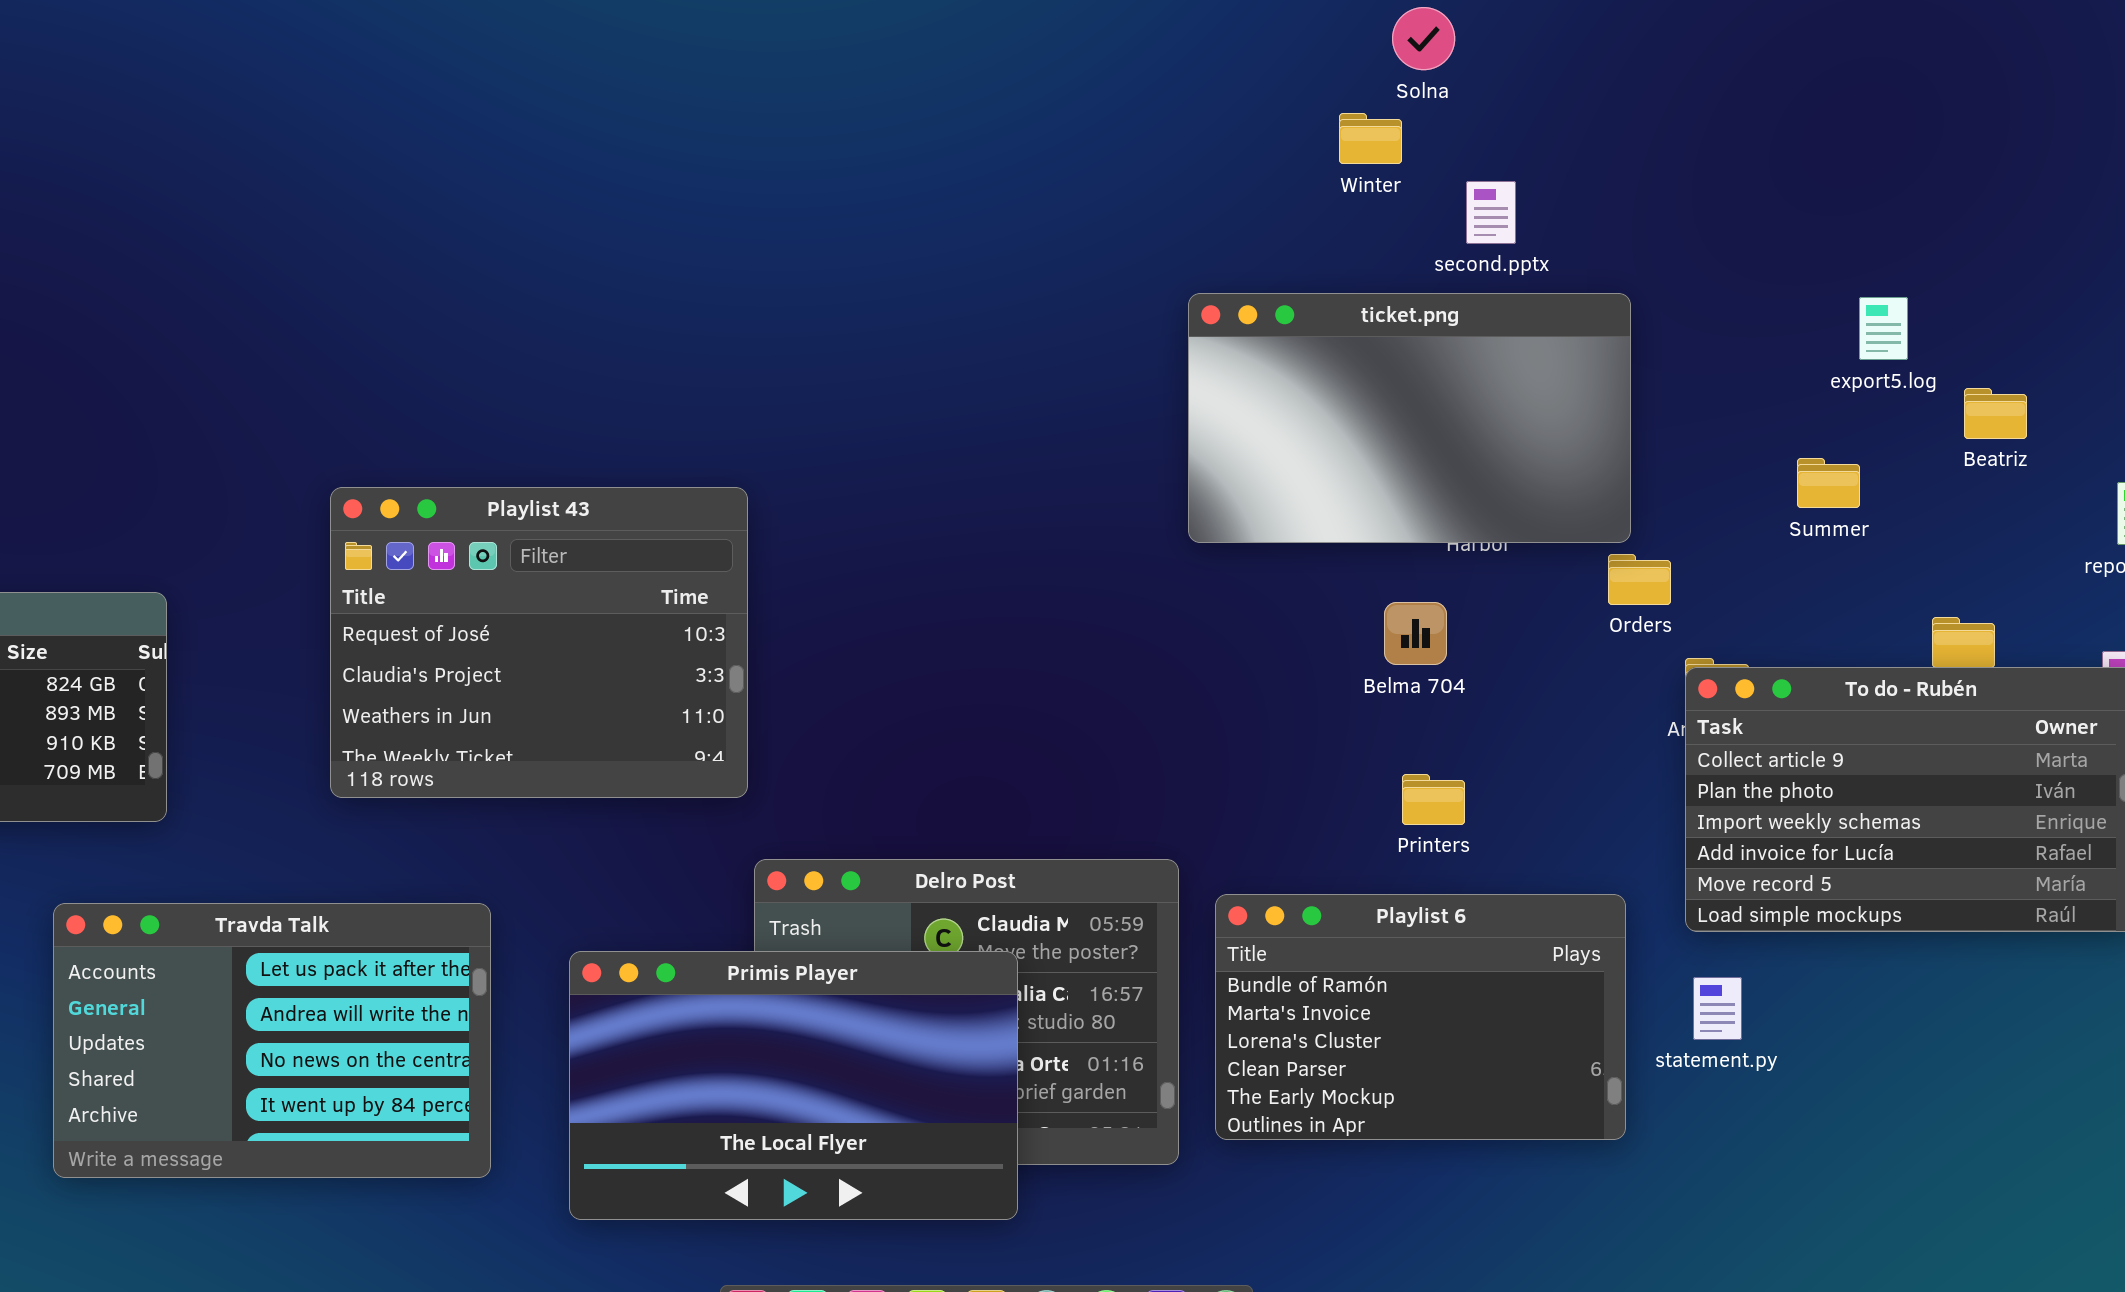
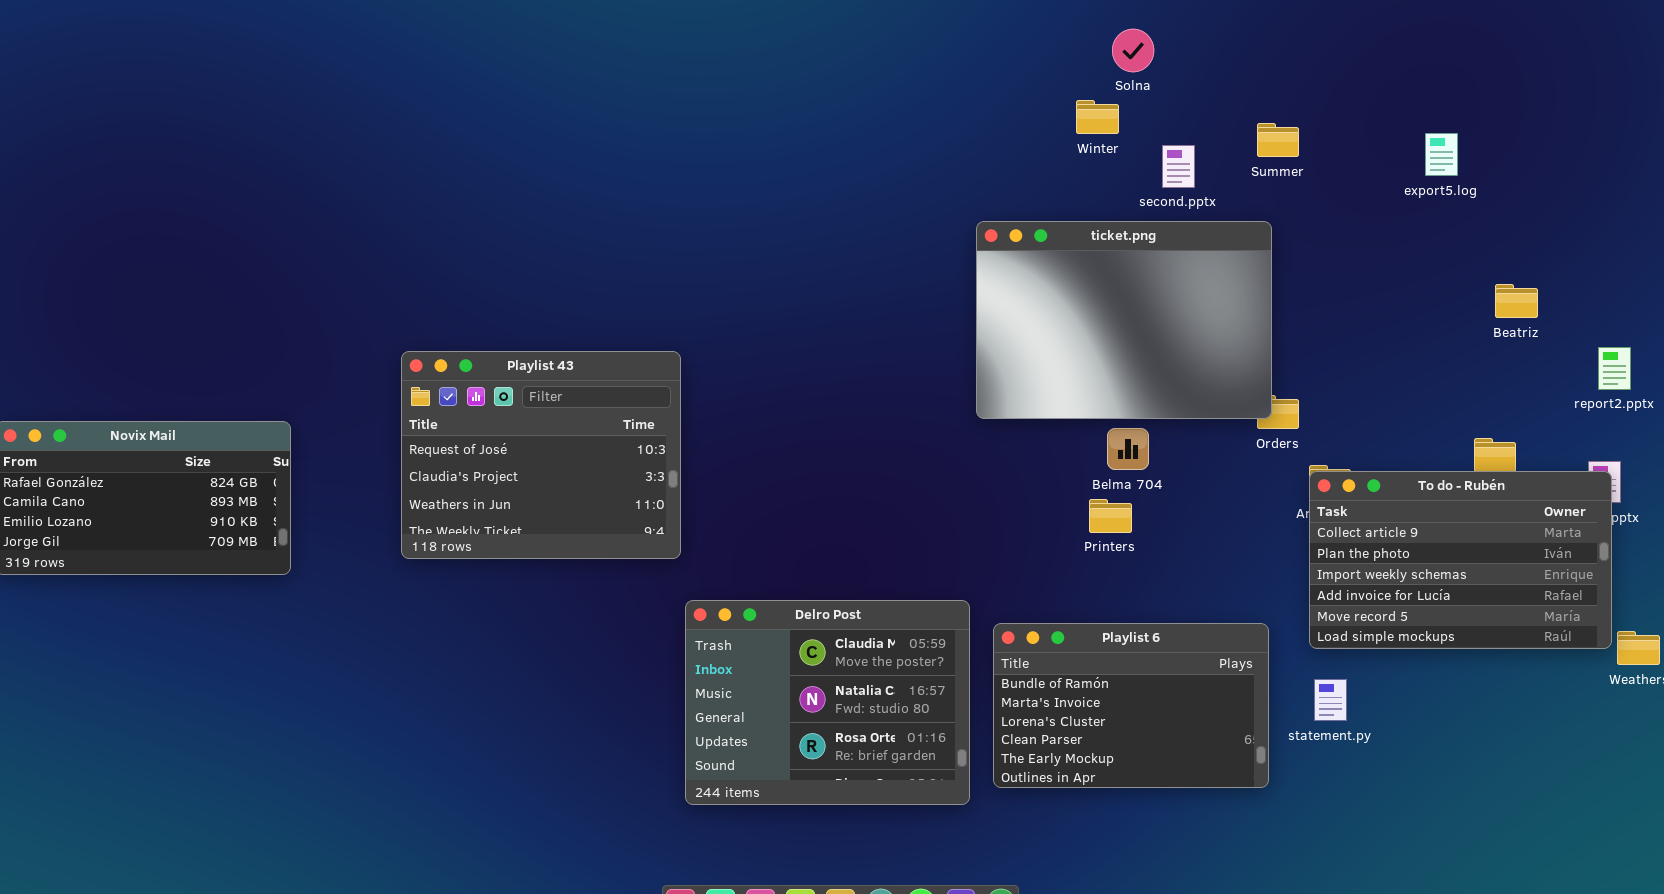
ticket.png: [1188,293,1631,543] -> [976,221,1272,419], resized
export5.log: [1859,297,1908,360] -> [1425,133,1458,176], moved
Summer: [1797,458,1860,508] -> [1257,123,1299,157], moved
Printers: [1402,774,1465,825] -> [1089,499,1132,533], moved
Travda Talk: [53,903,491,1178] -> none, closed
Primis Player: [569,951,1018,1220] -> none, closed

